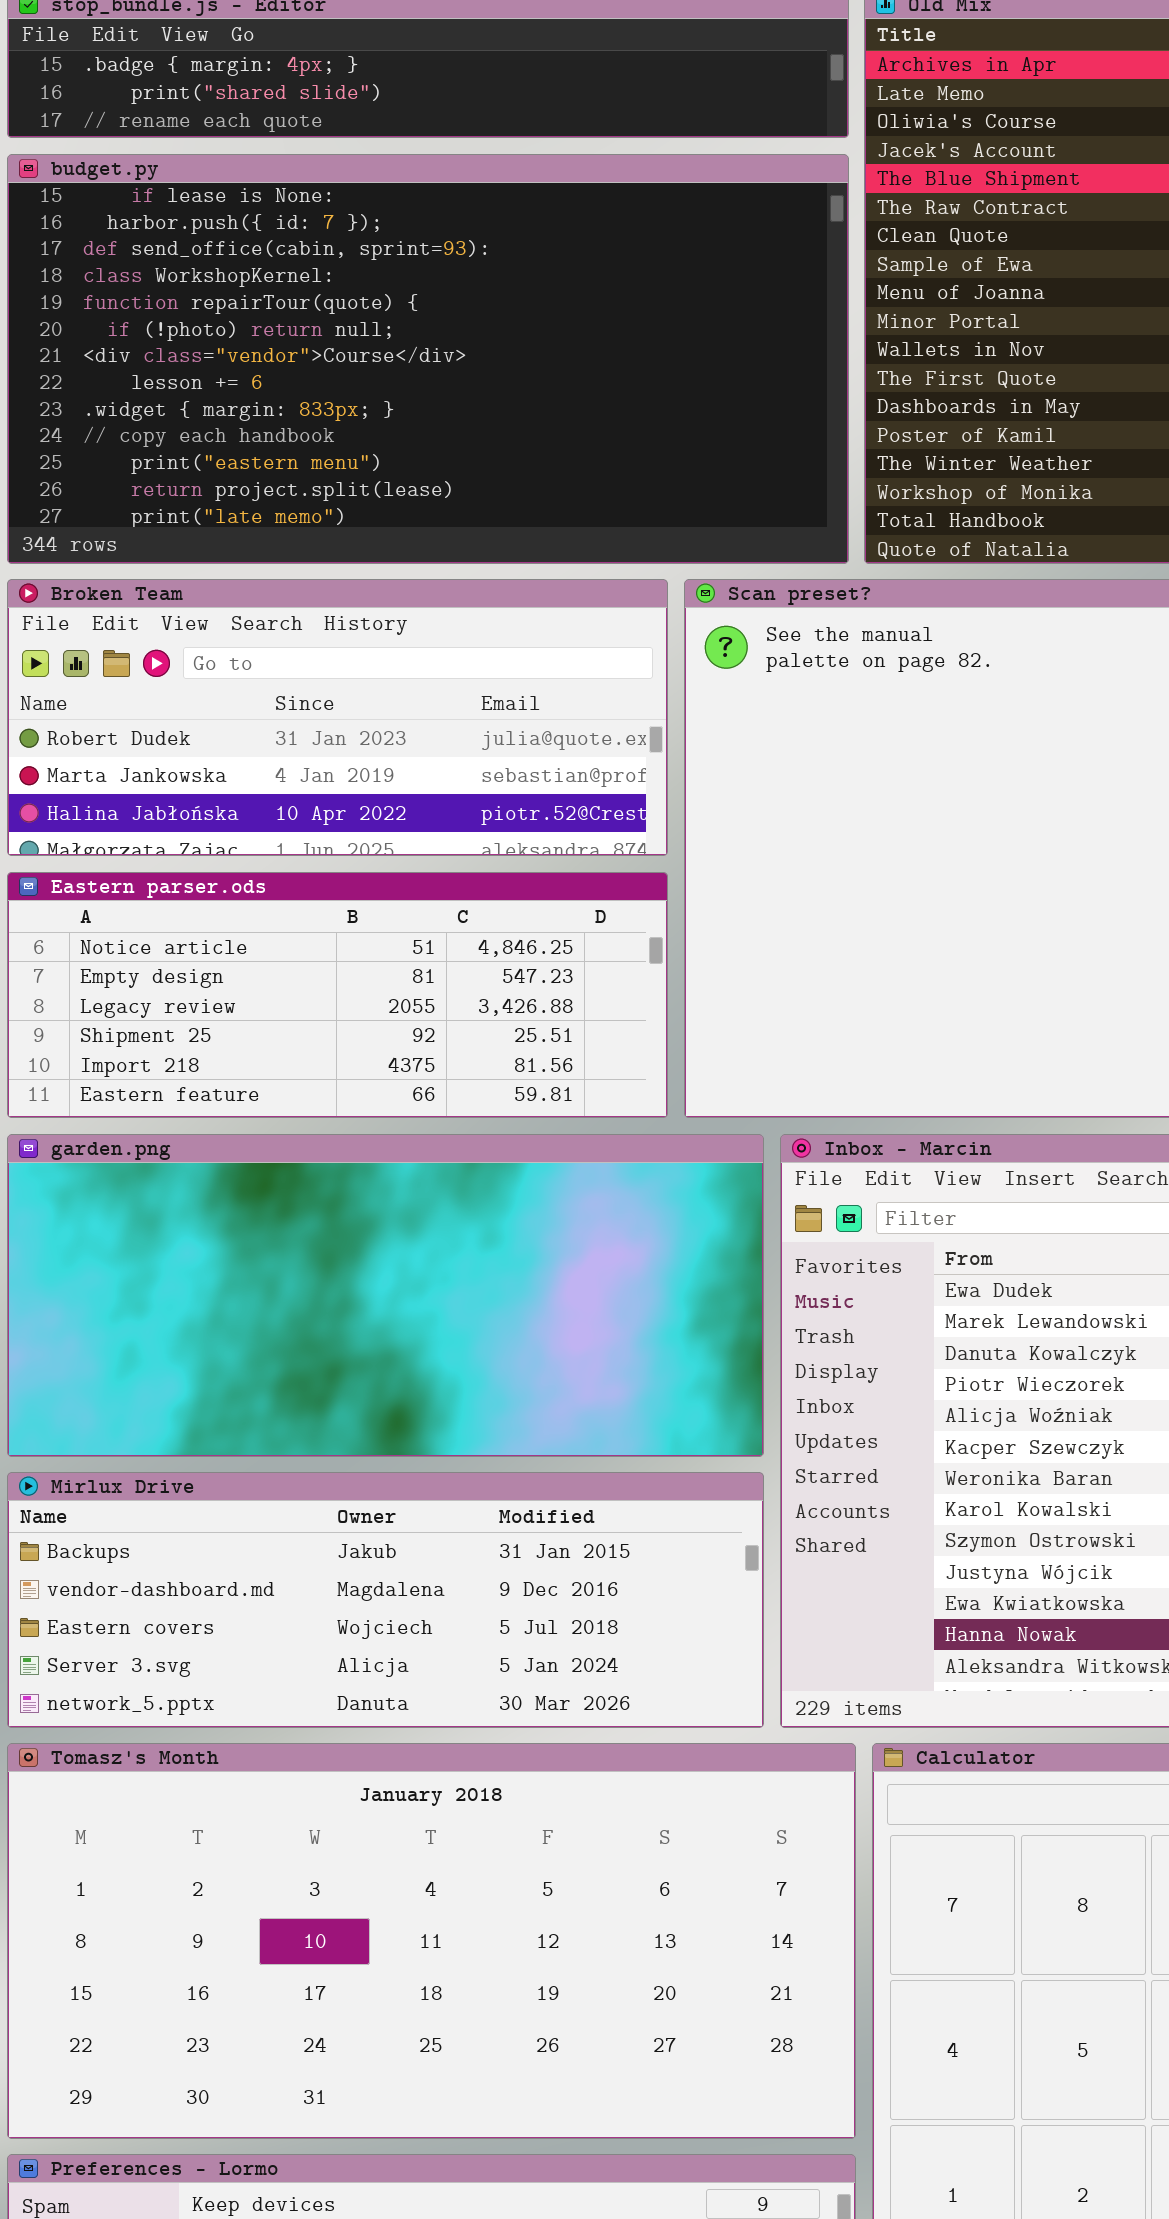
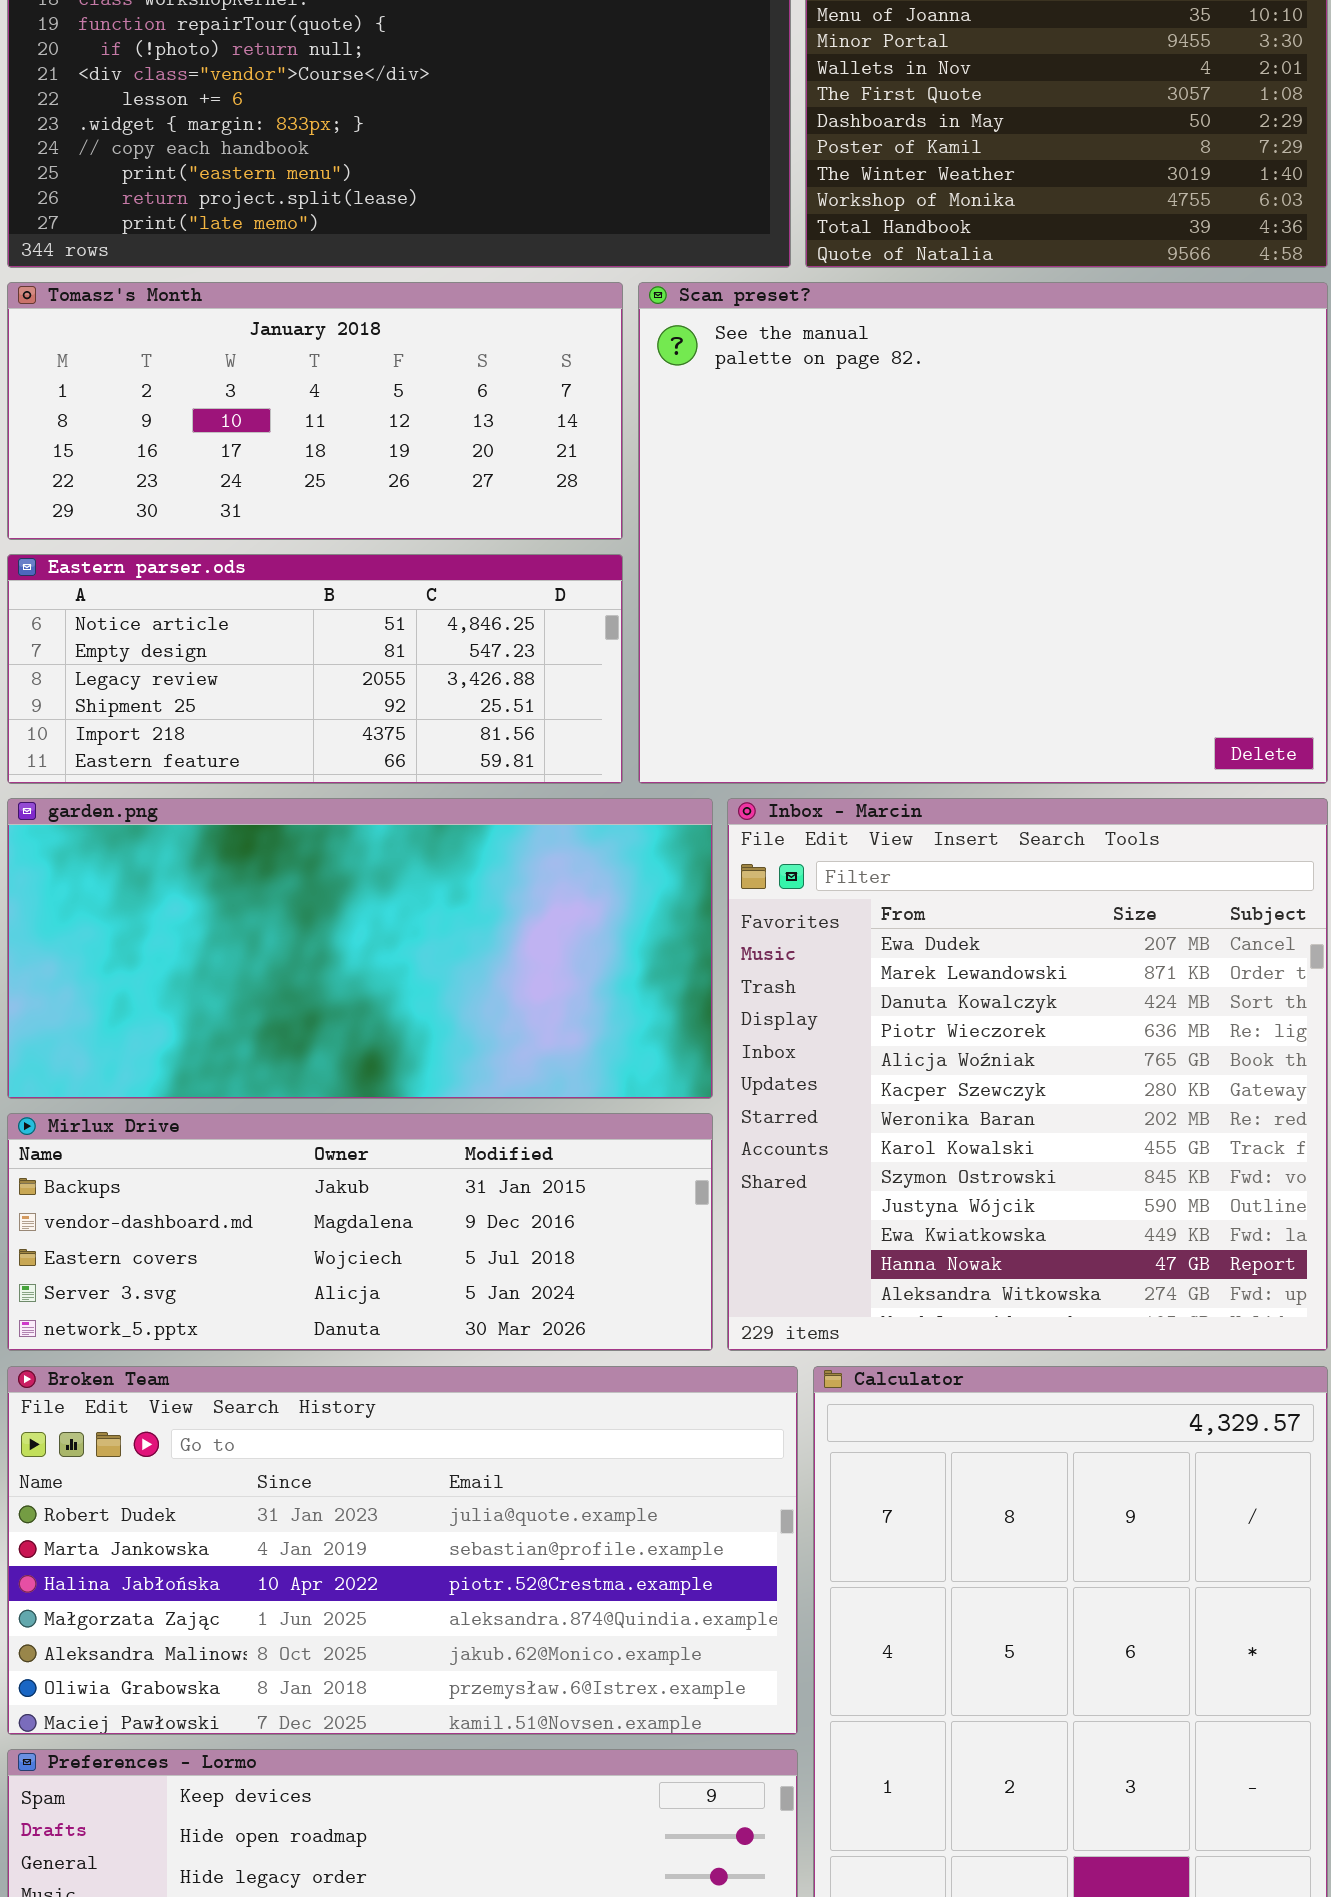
Broken Team: [7,579,668,856] -> [7,1366,798,1735], moved, resized
Tomasz's Month: [7,1743,856,2139] -> [7,282,623,540], moved, resized

